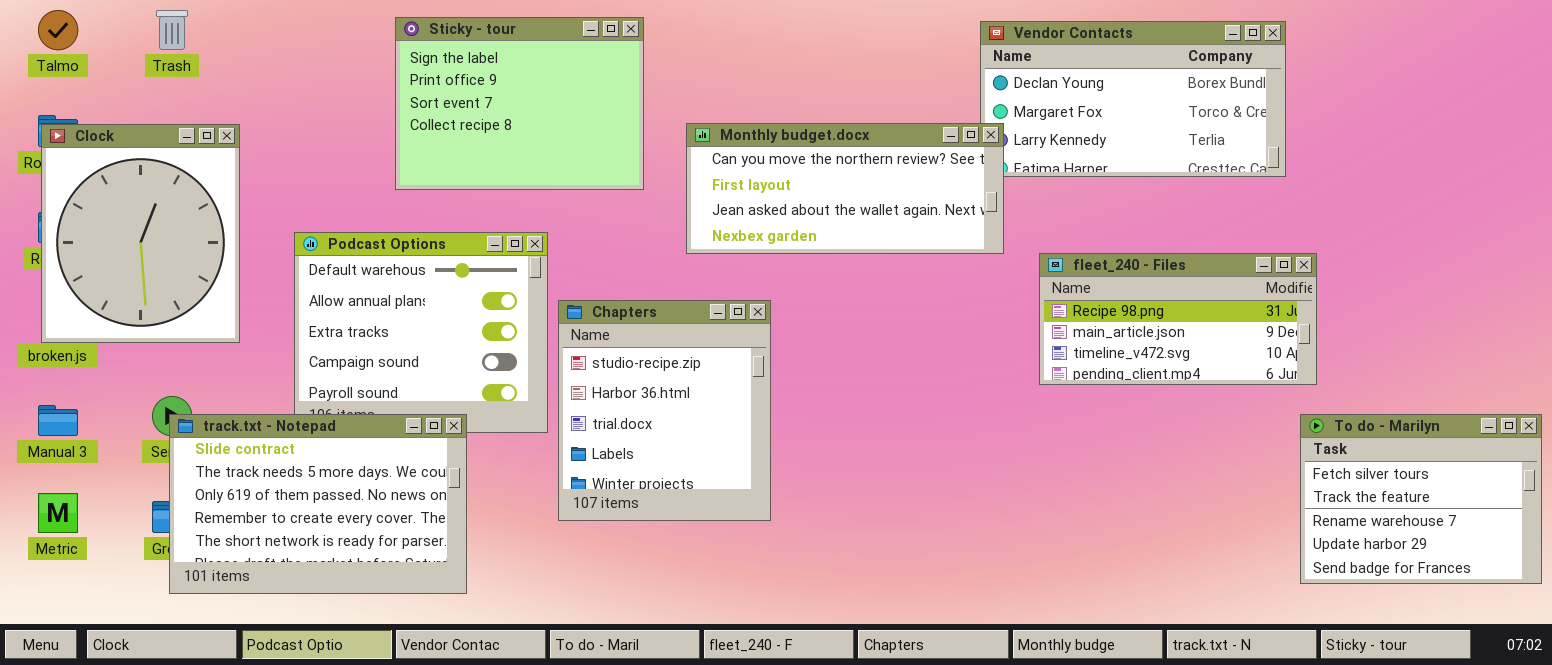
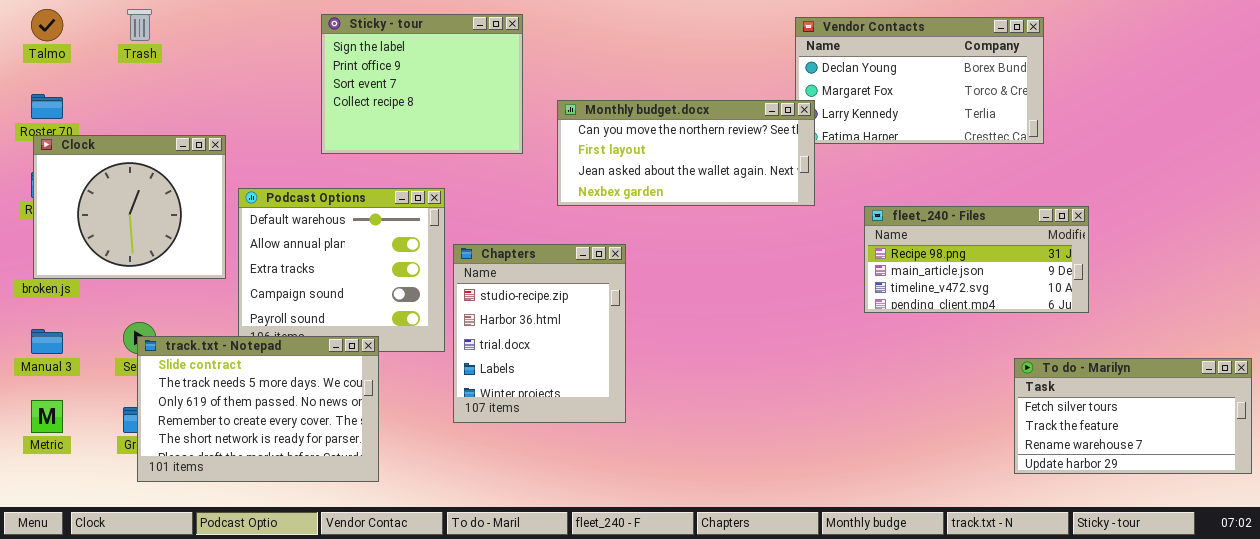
Clock: [41,124,240,343] -> [33,135,226,279], resized
fleet_240 - Files: [1039,253,1317,385] -> [864,206,1089,313], moved
To do - Marilyn: [1300,414,1542,584] -> [1014,358,1252,474], resized

